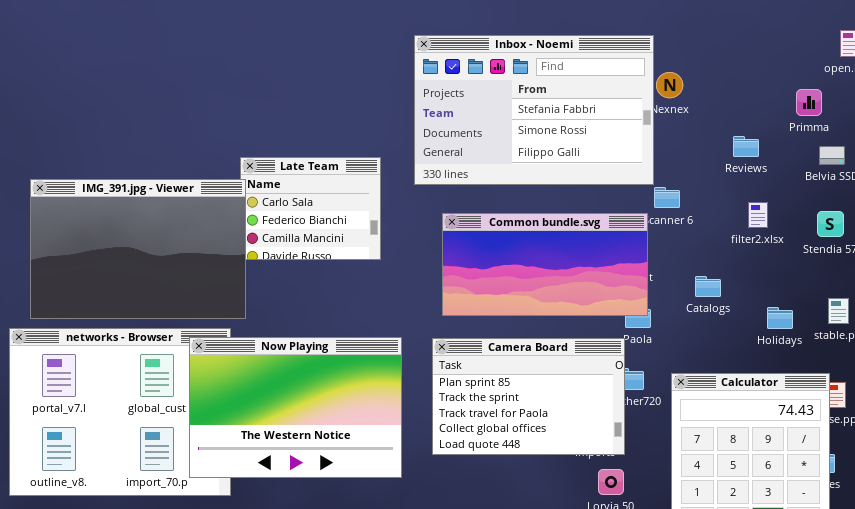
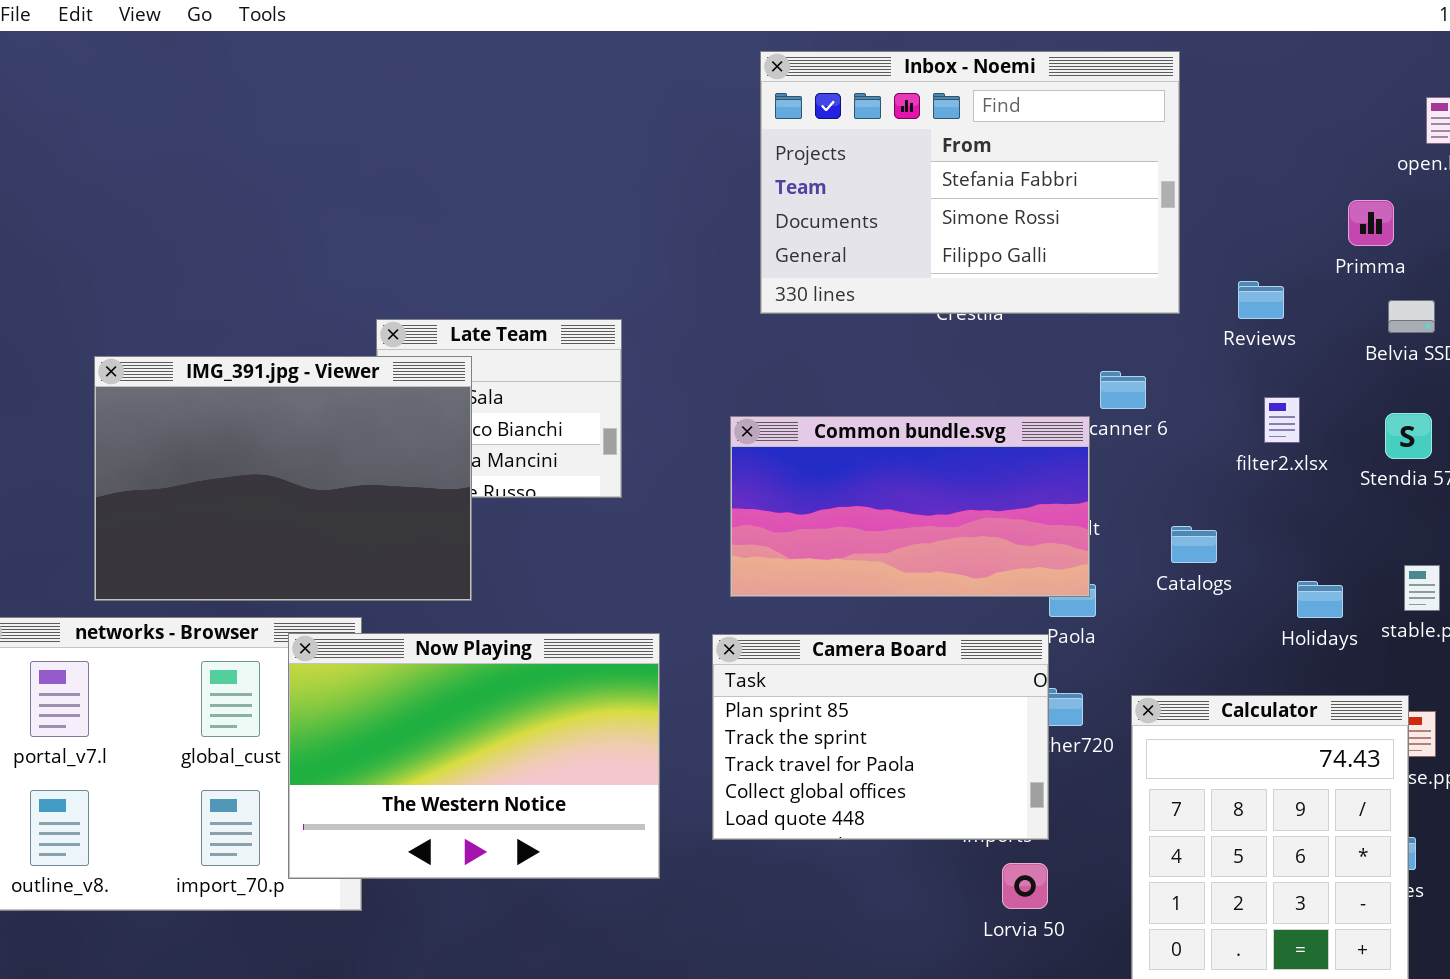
Inbox - Noemi: [414,35,654,185] -> [760,51,1180,314], moved
IMG_391.jpg - Viewer: [30,179,246,319] -> [94,356,472,601], moved

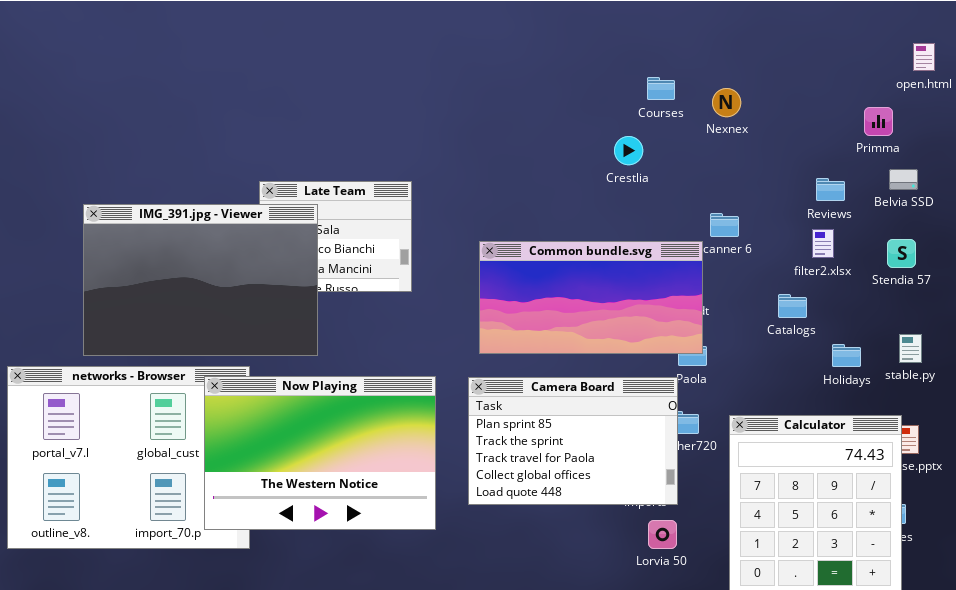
Inbox - Noemi: [760,51,1180,314] -> none, closed
Reviews: [1238,281,1284,319] -> [816,178,845,201], moved
Catalogs: [1171,526,1217,563] -> [778,294,807,318], moved

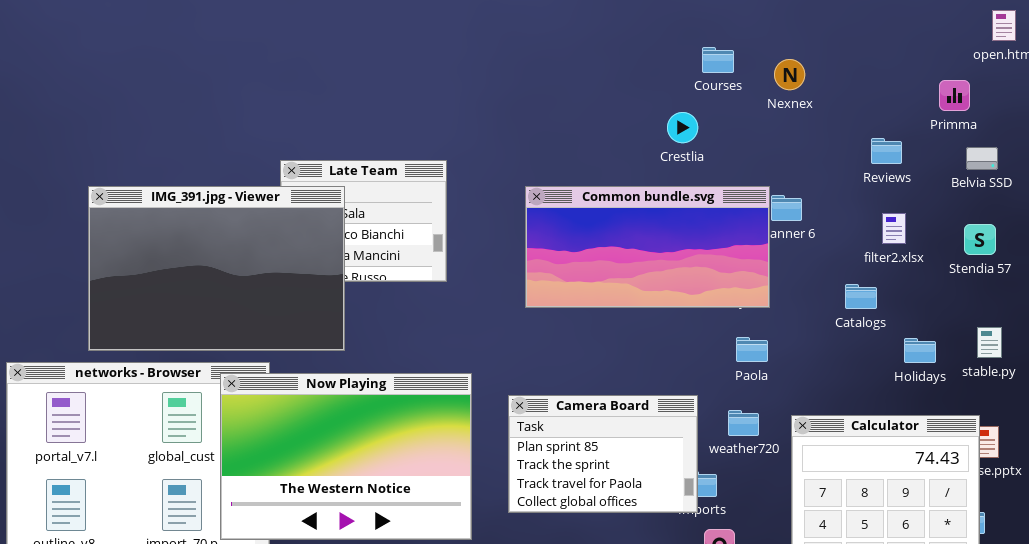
Reviews: [816,178,845,201] -> [871,138,902,164], moved
Common bundle.svg: [479,241,703,354] -> [525,186,770,308], moved
Camera Board: [468,377,678,505] -> [508,395,698,513], resized

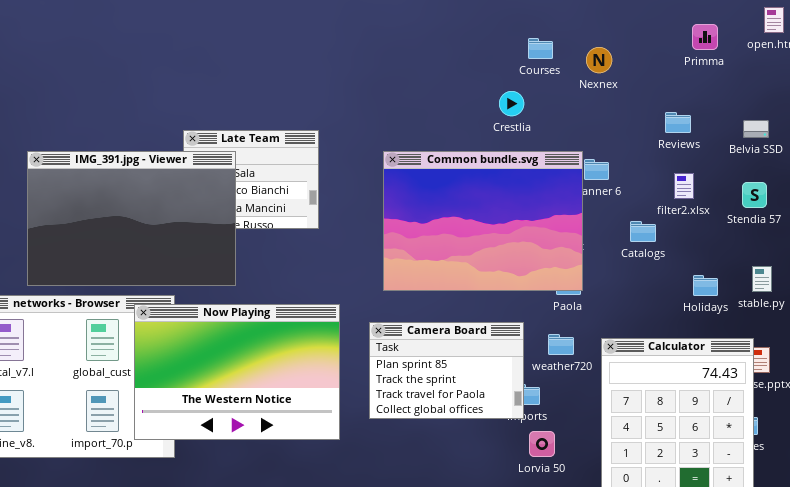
Primma: [939,80,970,111] -> [692,24,718,50], moved
Common bundle.svg: [525,186,770,308] -> [383,151,583,291], resized
Catalogs: [845,284,877,309] -> [630,221,656,242], moved

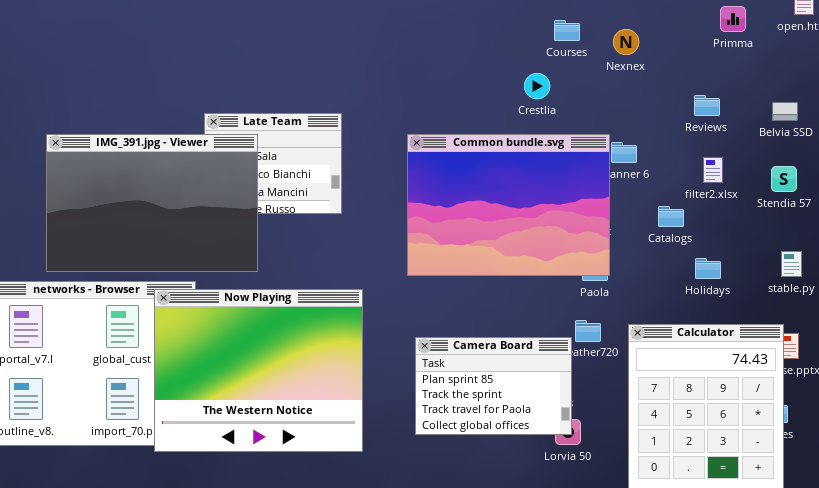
Holidays: [693,275,718,296] -> [695,258,721,279], moved
Now Playing: [134,304,340,440] -> [154,289,363,452], resized
Camera Board: [369,322,524,419] -> [415,337,572,435], moved

